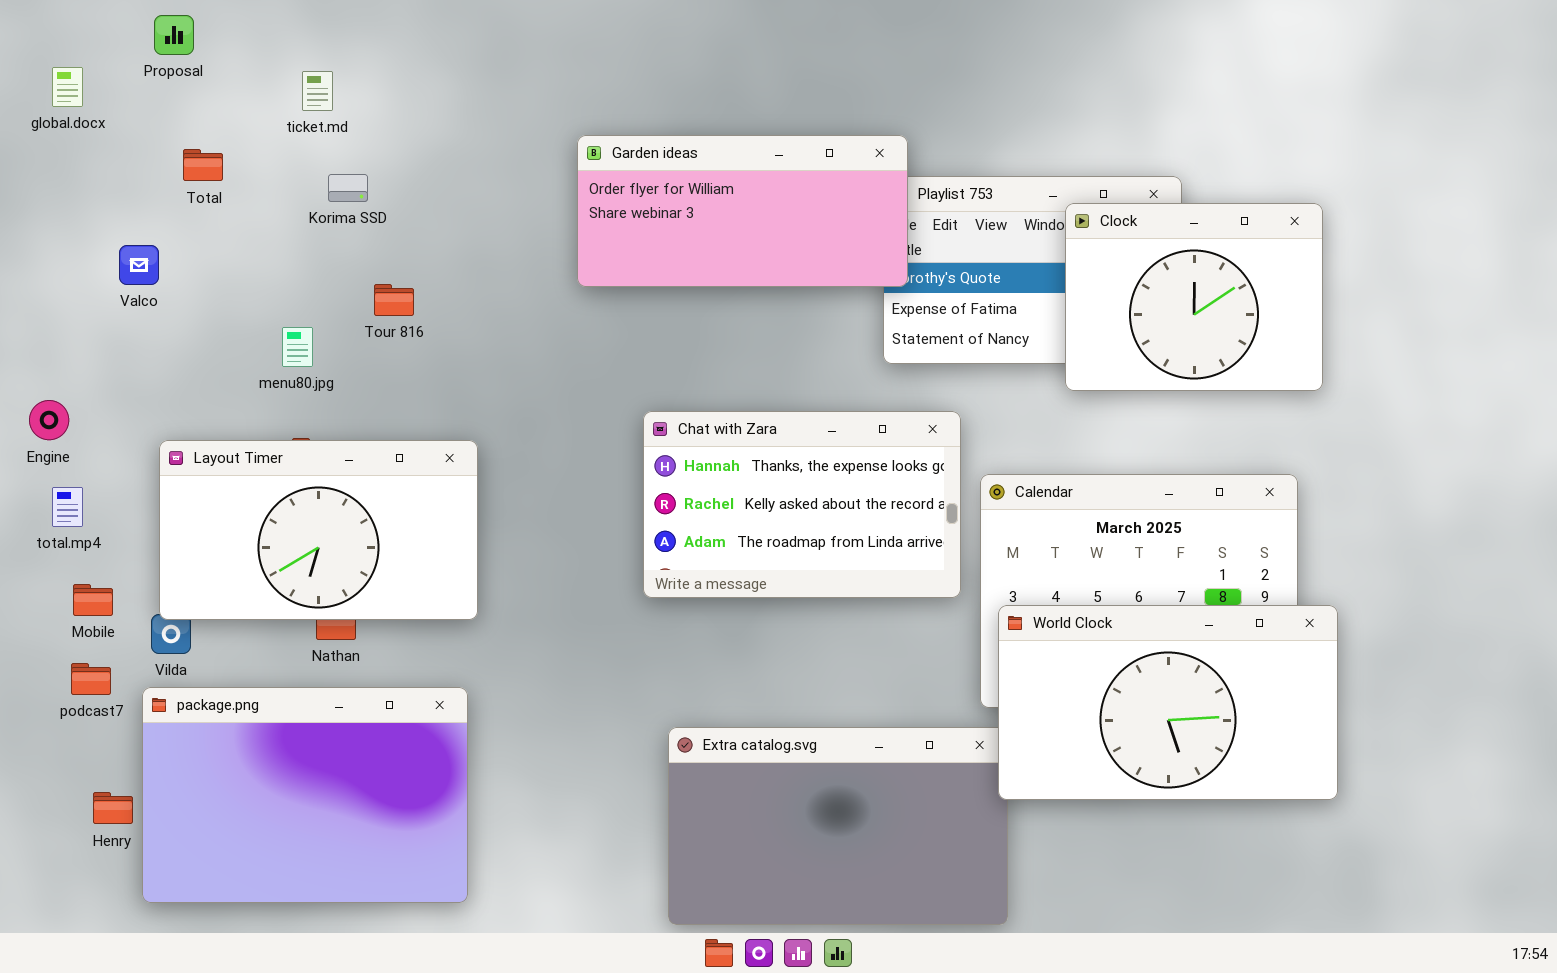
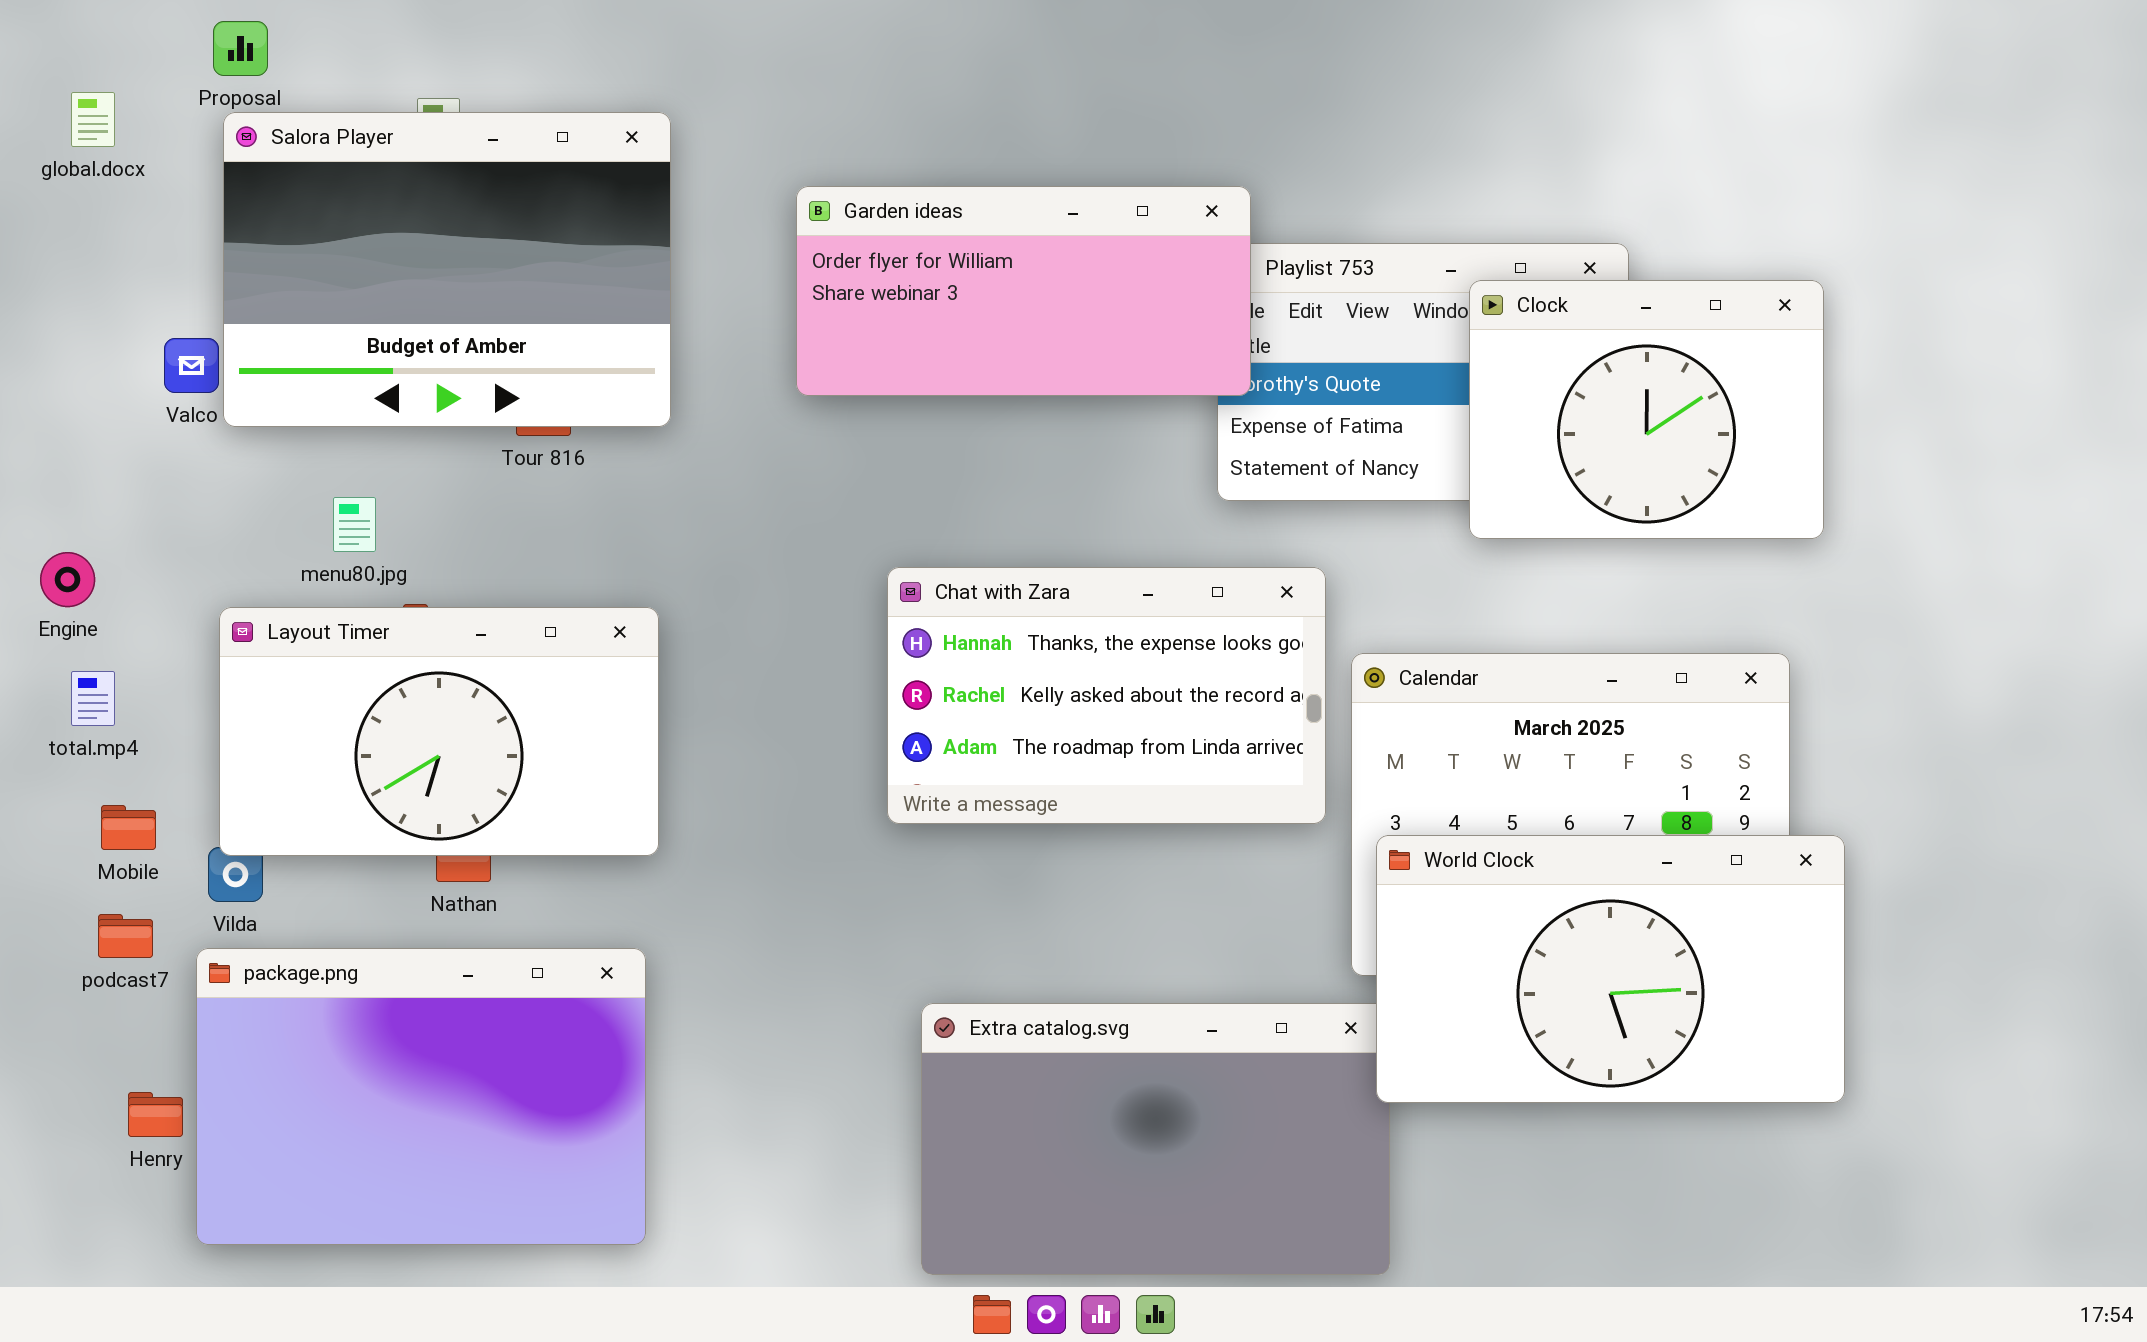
Salora Player: none -> [223,112,671,427], opened
menu80.jpg: [282,327,313,367] -> [333,497,376,552], moved

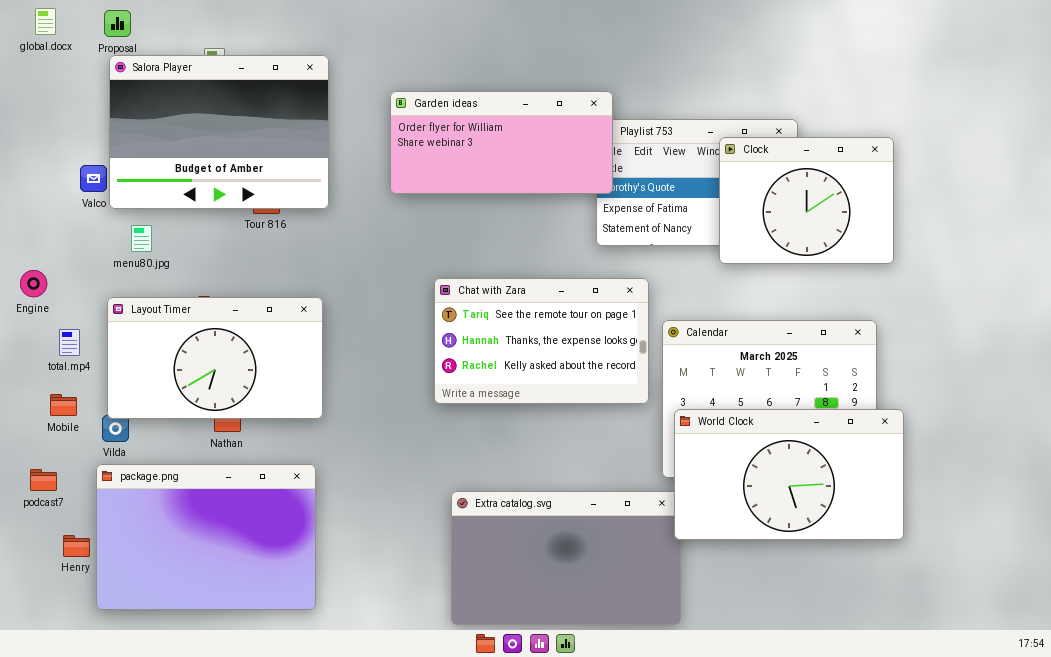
global.docx: [71,92,115,147] -> [35,8,56,35], moved
menu80.jpg: [333,497,376,552] -> [131,225,152,252], moved
Chat with Zara: [887,567,1326,824] -> [434,278,649,404], scrolled up 1 row
total.mp4: [71,671,115,726] -> [59,329,80,356], moved
podcast7: [98,914,153,958] -> [30,469,57,491], moved

